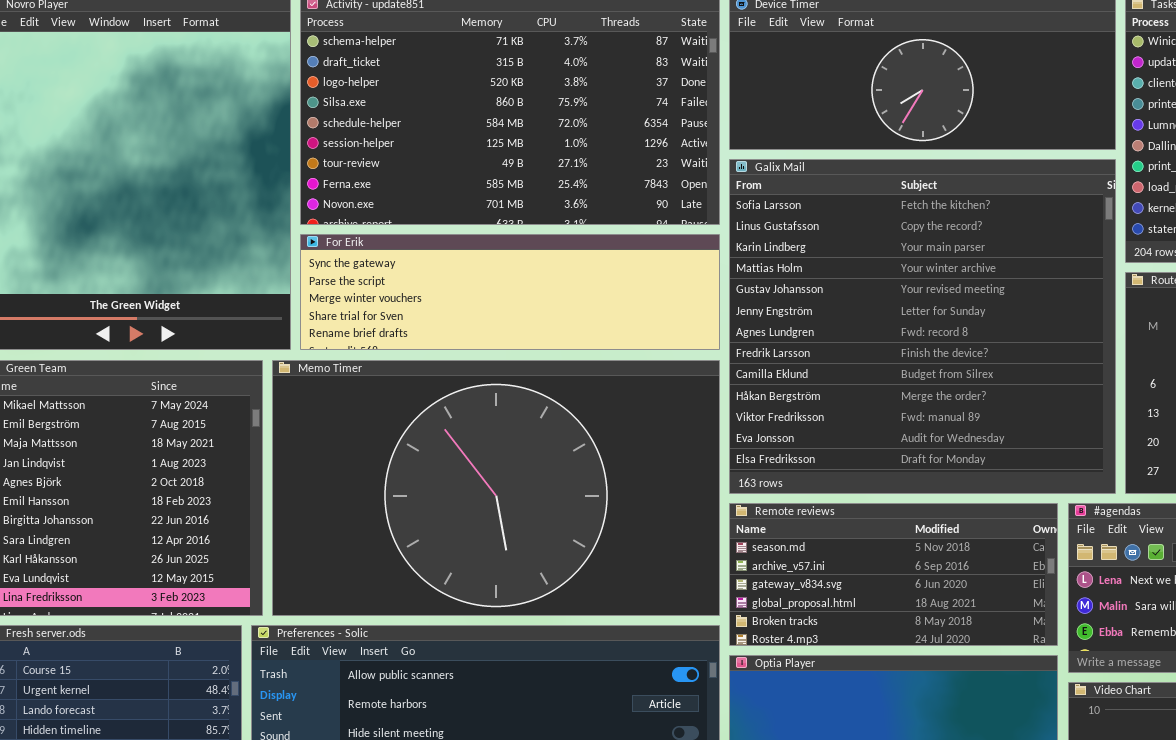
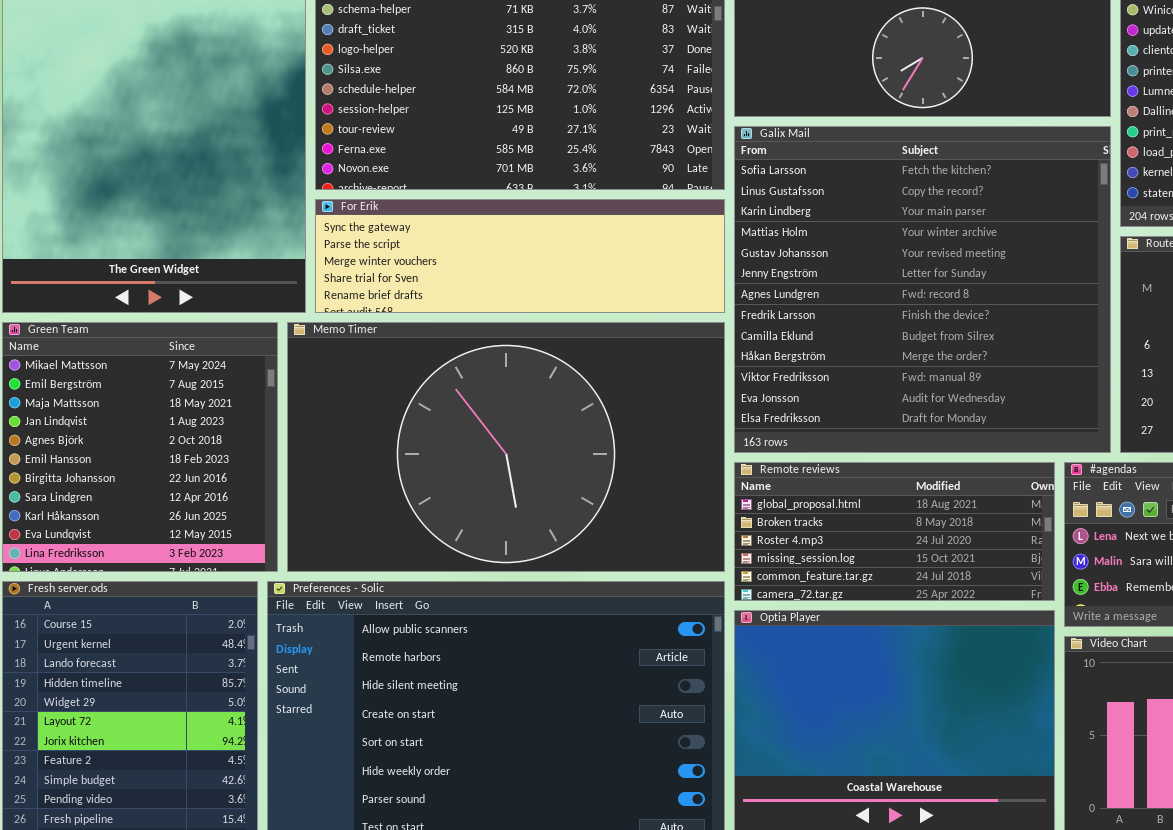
Remote reviews: [729,503,1058,646] -> [734,462,1055,601], scrolled down 3 rows

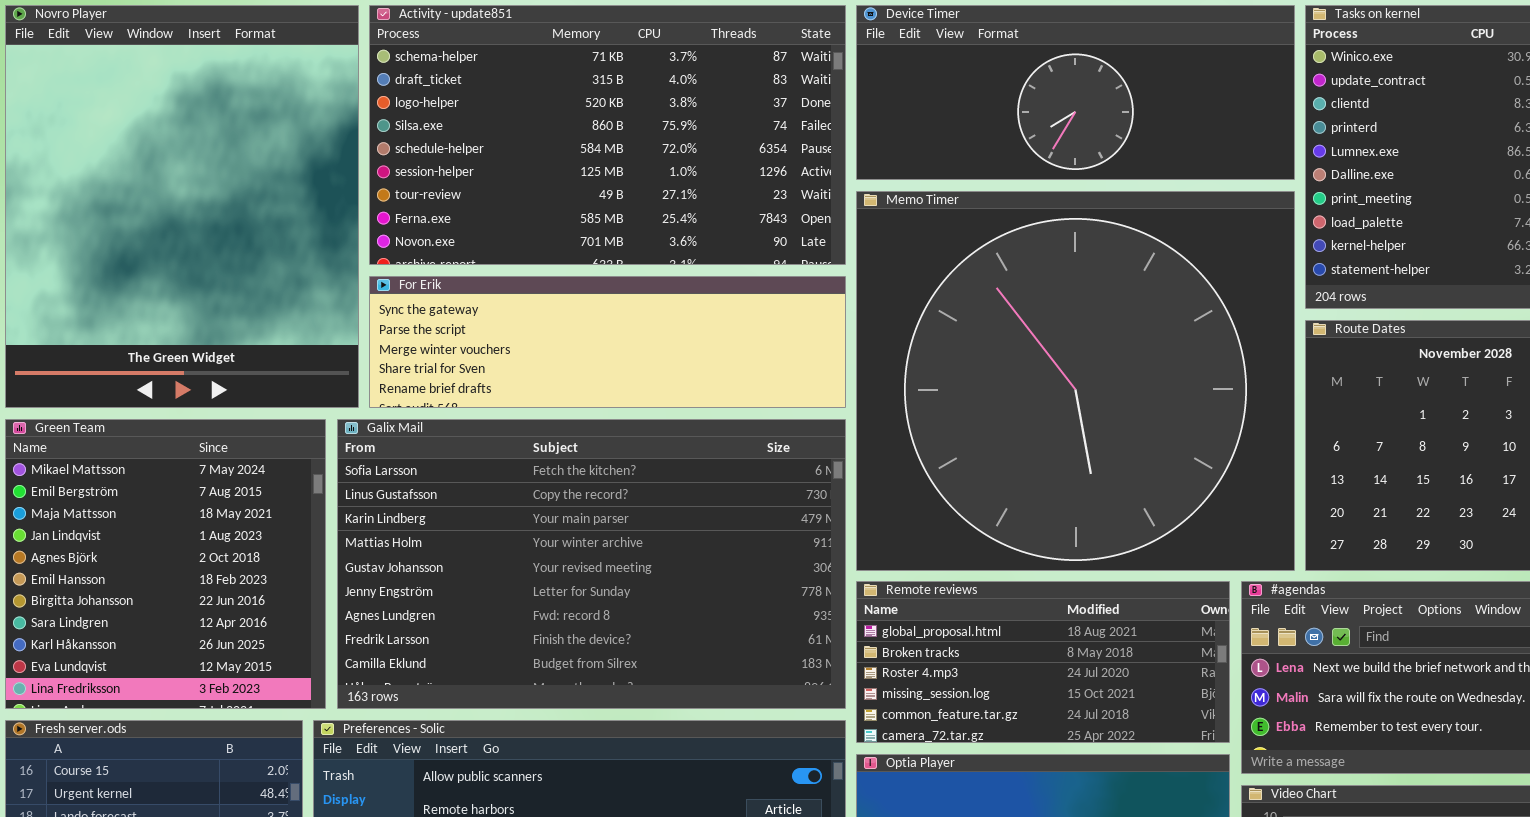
Galix Mail: [734,126,1111,453] -> [337,419,846,709], moved, resized
Memo Timer: [287,322,725,572] -> [856,191,1295,571], moved, resized

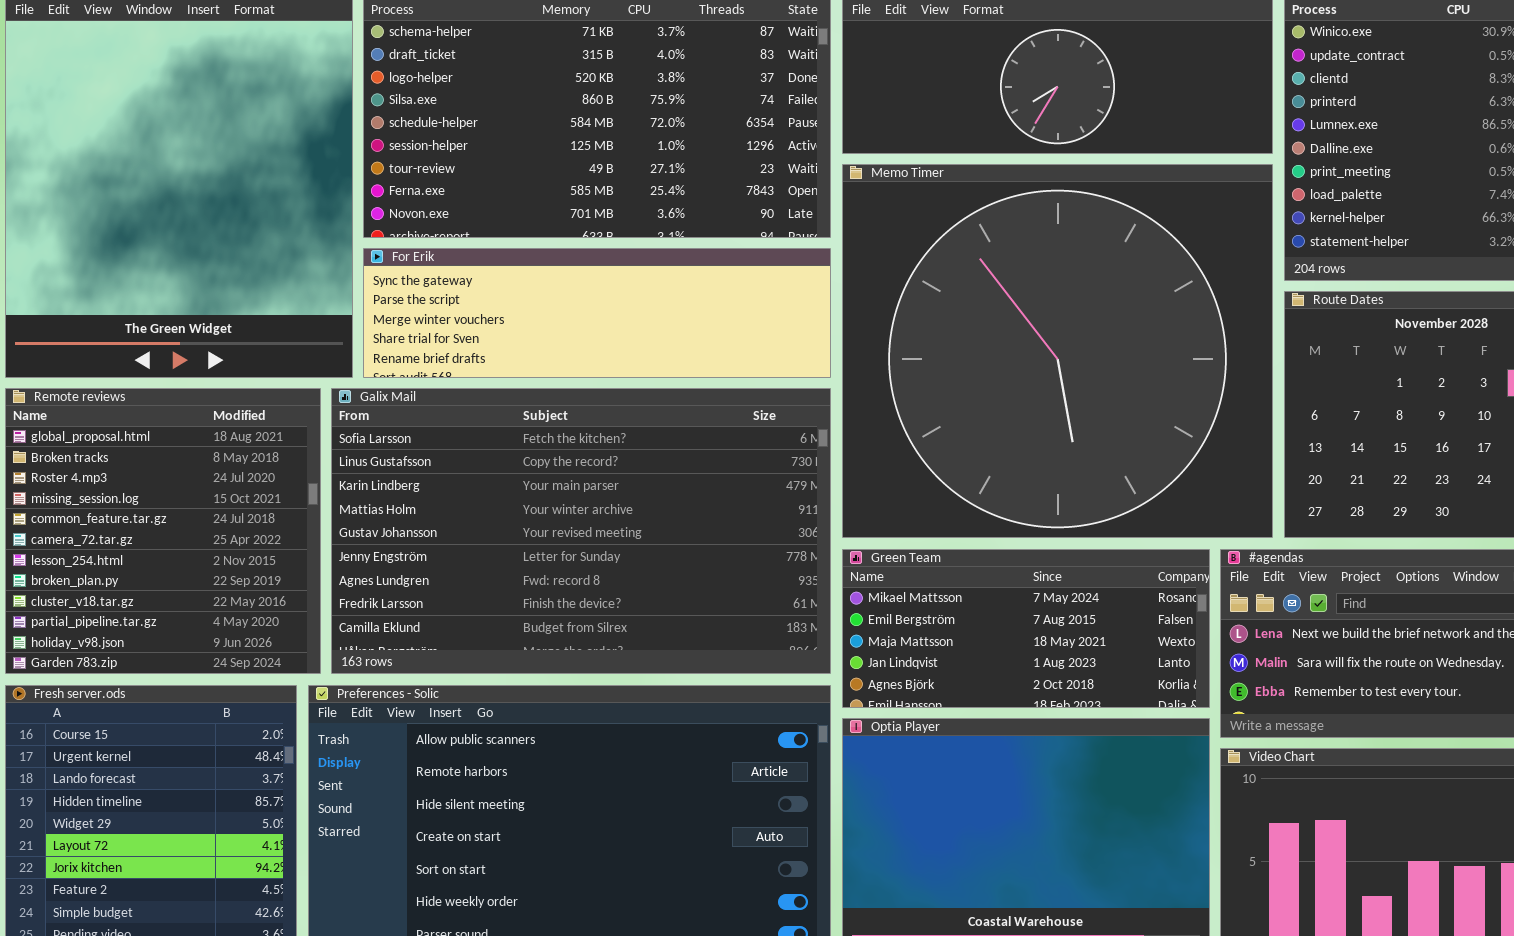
Green Team: [5,419,326,709] -> [842,549,1210,708], moved, resized
Remote reviews: [856,581,1230,743] -> [5,388,321,674], moved, resized

